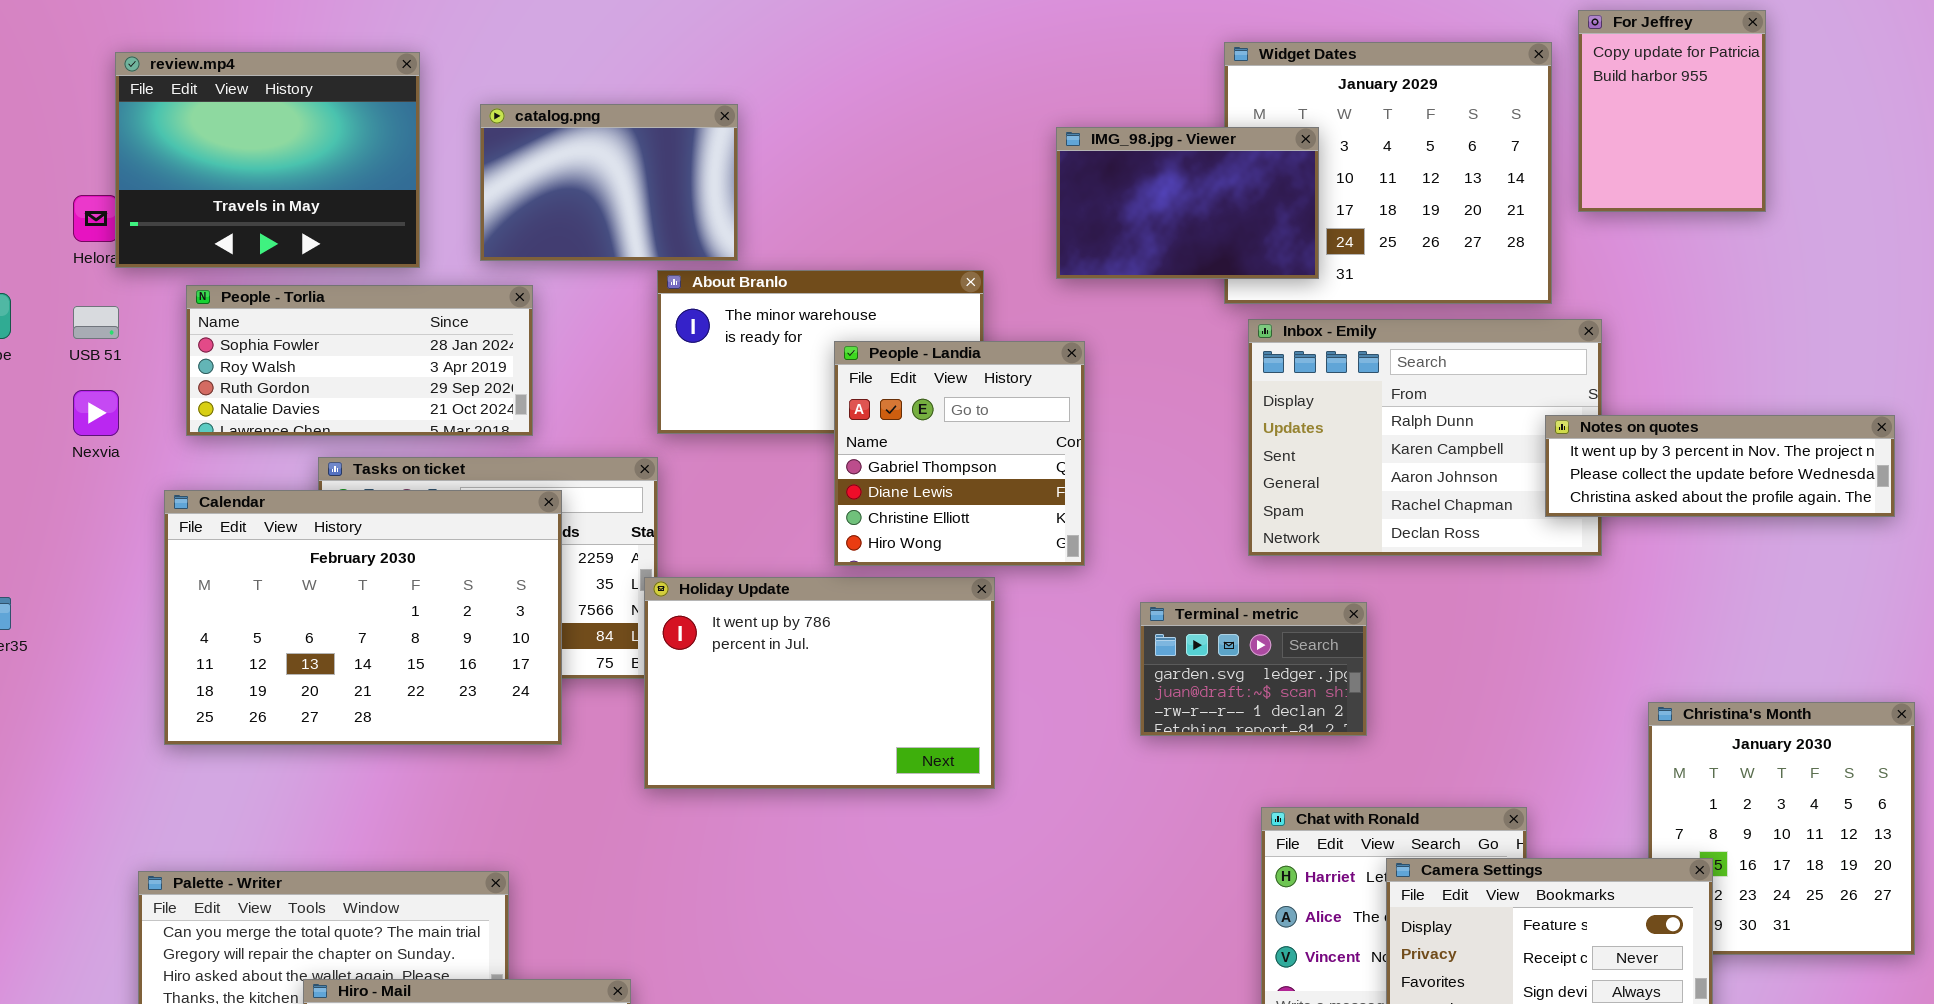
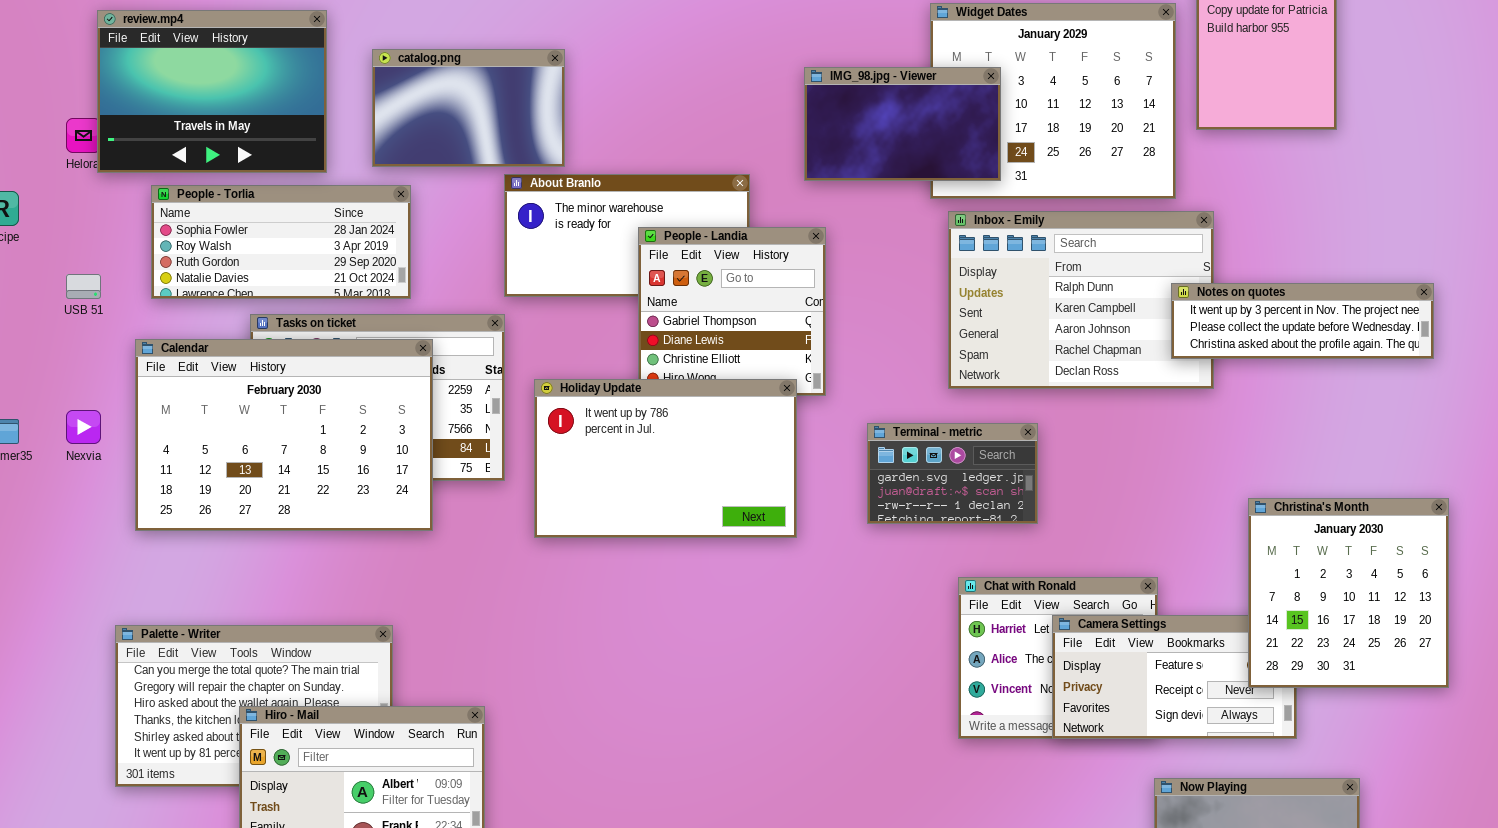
USB 51: [73,306,119,339] -> [66,274,101,299], moved
Nexvia: [73,390,119,436] -> [66,410,101,444], moved
Holiday Update: [644,577,995,789] -> [534,379,797,538], moved
Christina's Month: [1648,702,1915,955] -> [1248,498,1449,688], raised

